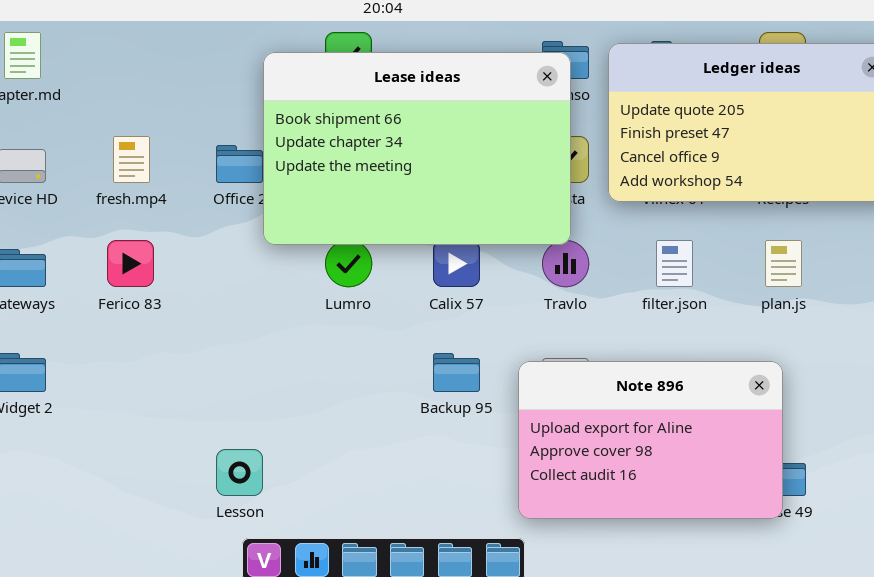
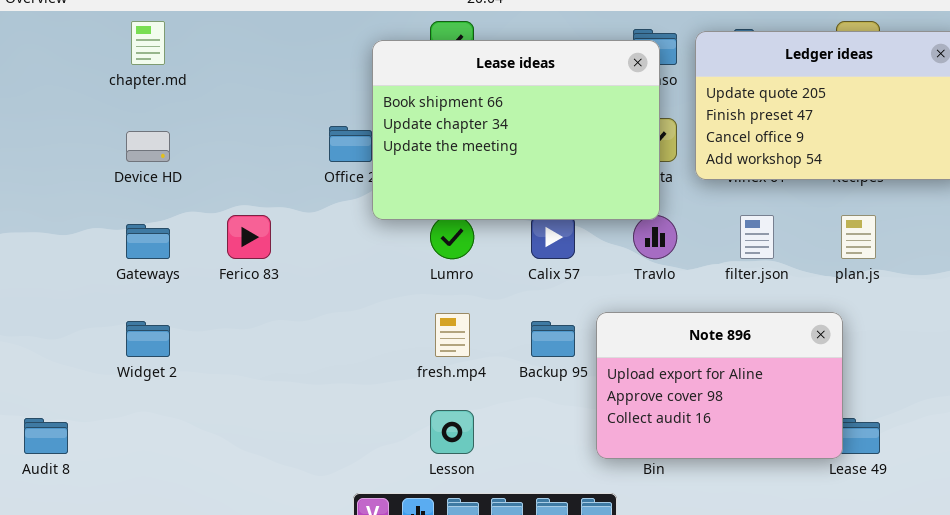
fresh.mp4: [113,136,150,183] -> [435,313,470,357], moved
Note 896: [518,361,783,519] -> [596,312,843,459], moved
Lesson: [216,449,263,496] -> [430,410,474,454], moved

